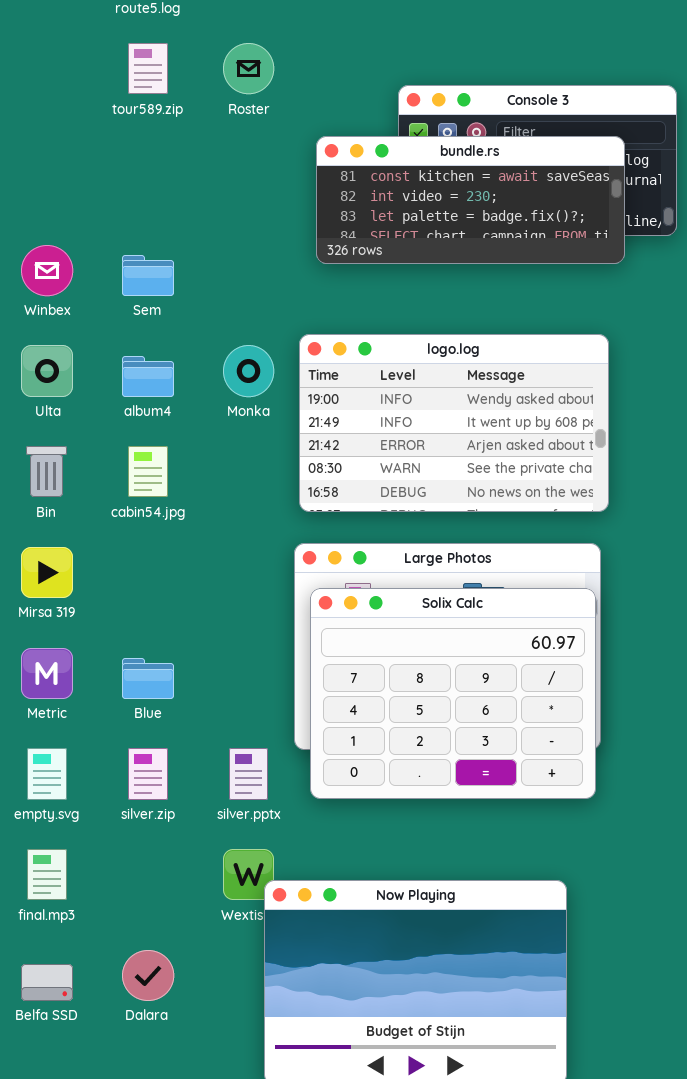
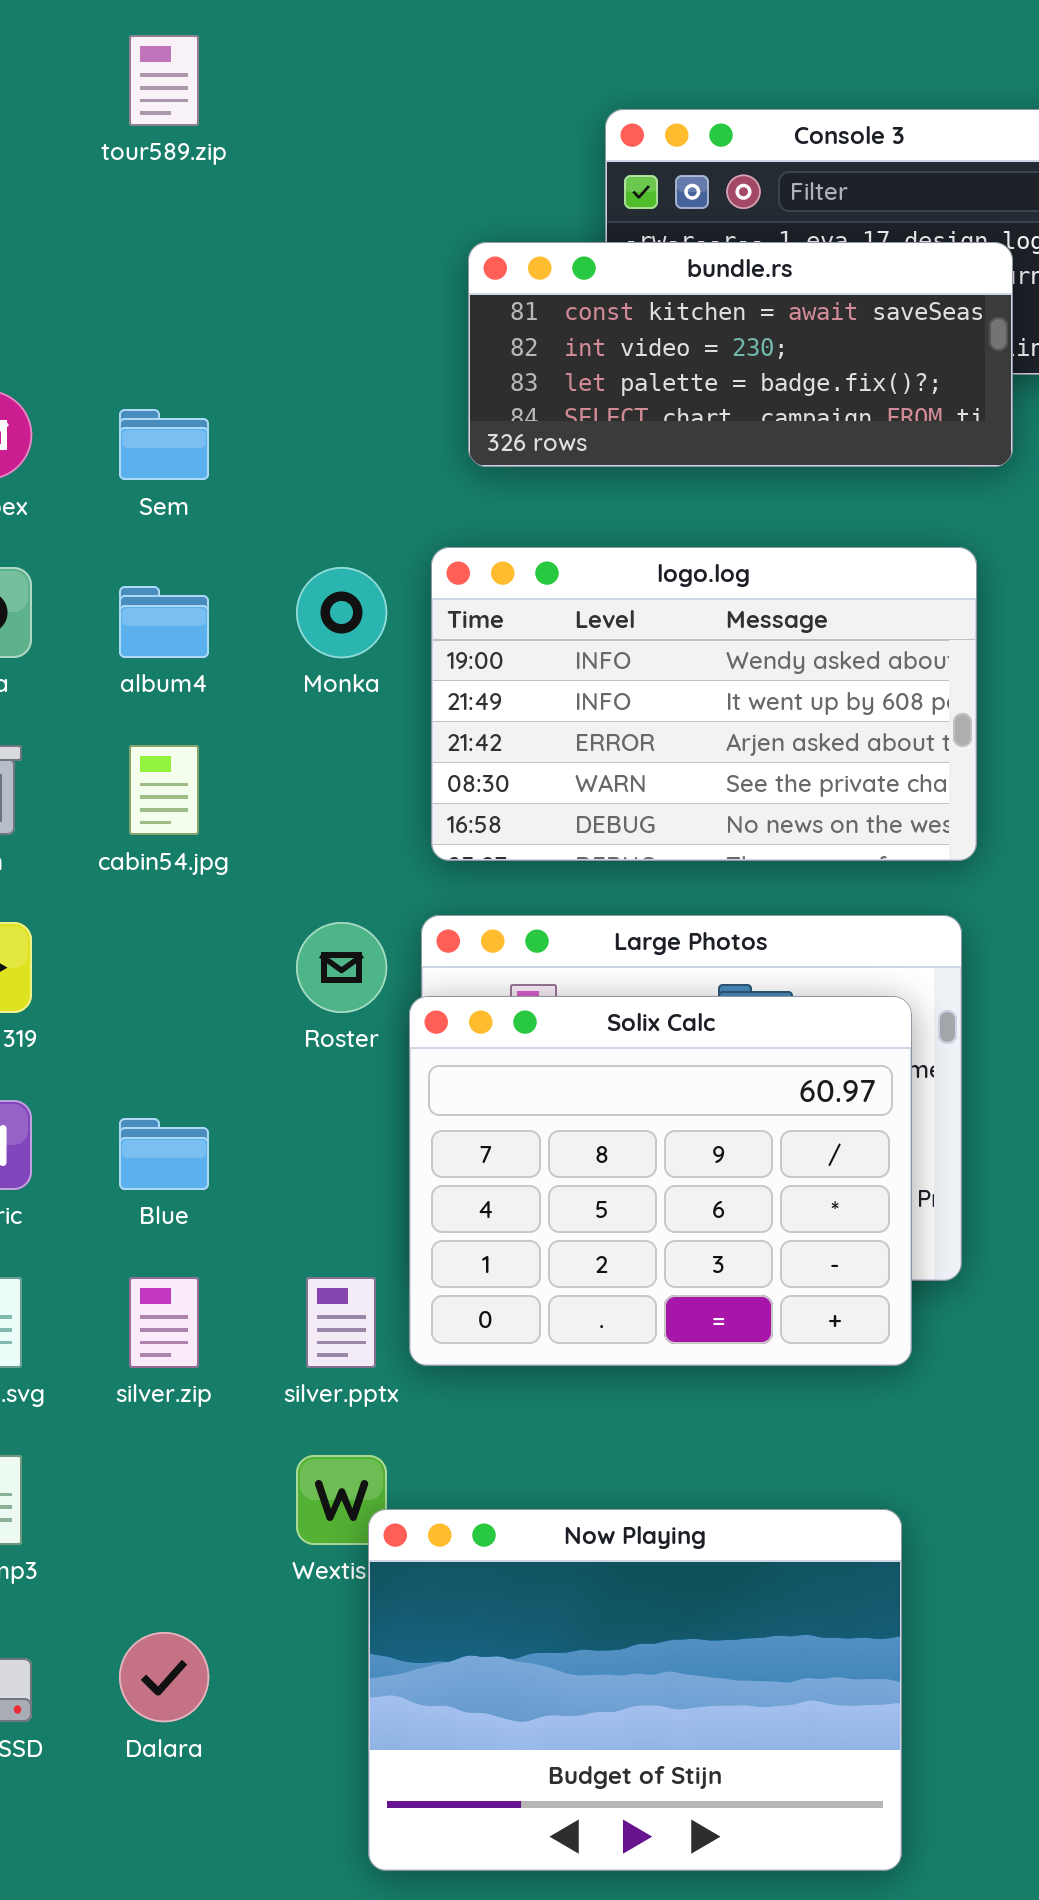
Roster: [223,43,274,94] -> [296,922,387,1013], moved
bundle.rs: [316,136,625,264] -> [468,242,1013,467], moved
Solix Calc: [310,588,596,799] -> [409,996,912,1366], moved

